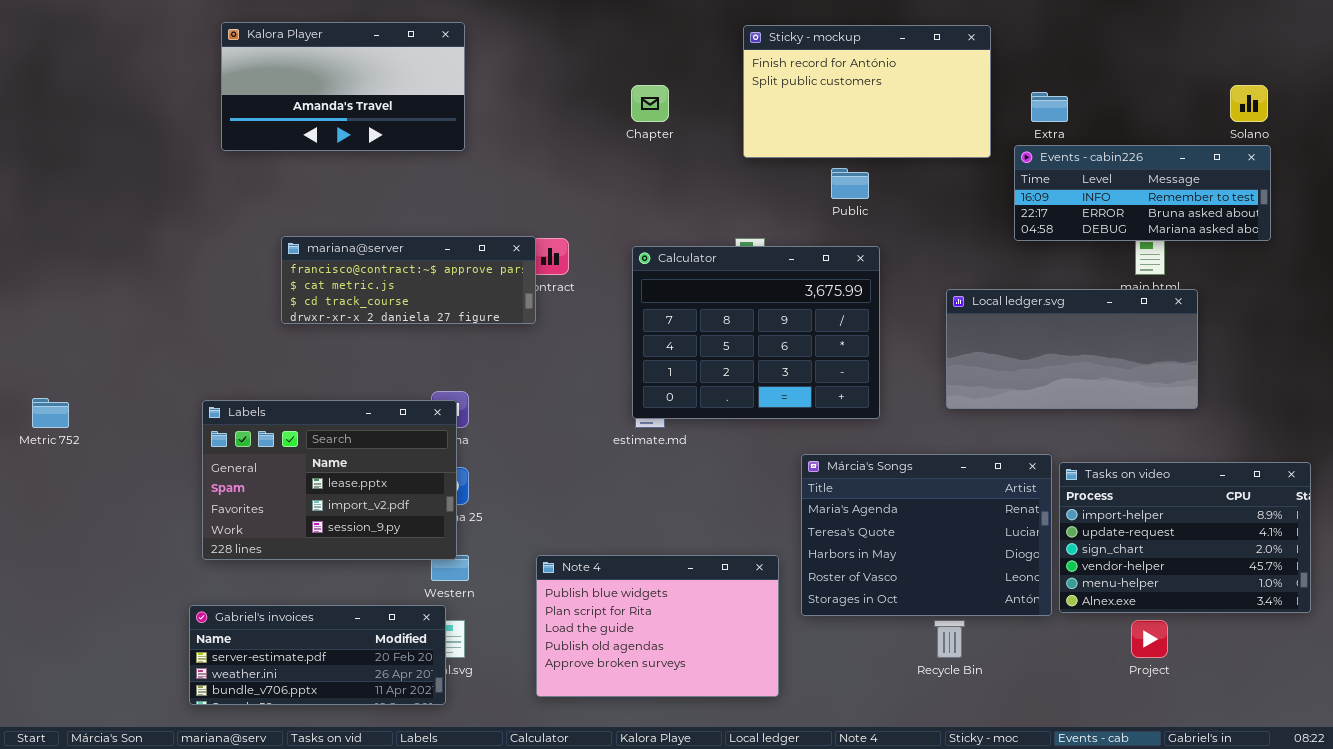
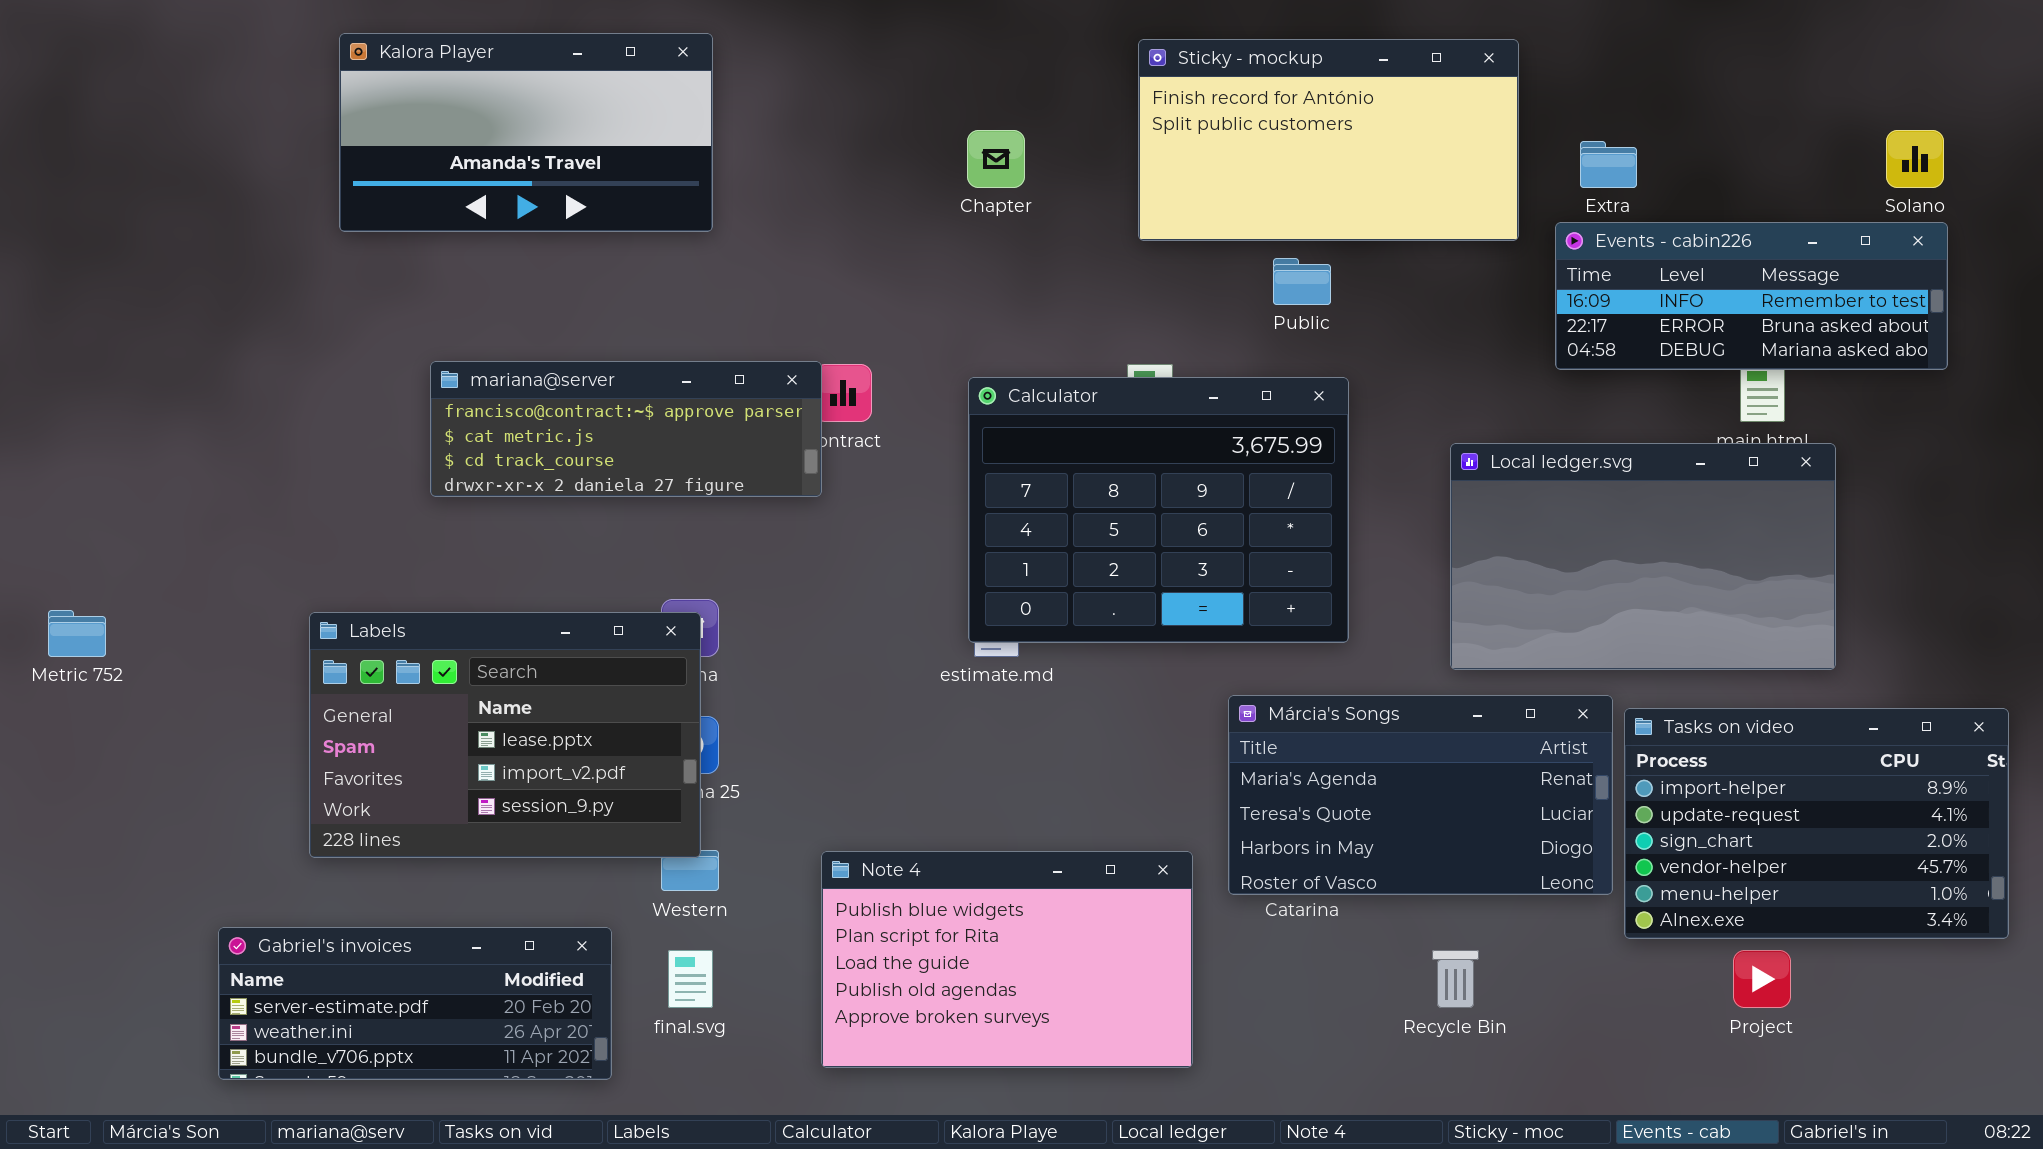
Local ledger.svg: [946,289,1198,409] -> [1450,443,1836,670], resized
Márcia's Songs: [801,454,1052,616] -> [1228,695,1613,895], resized
Gabriel's invoices: [189,605,446,705] -> [218,927,612,1080], moved

